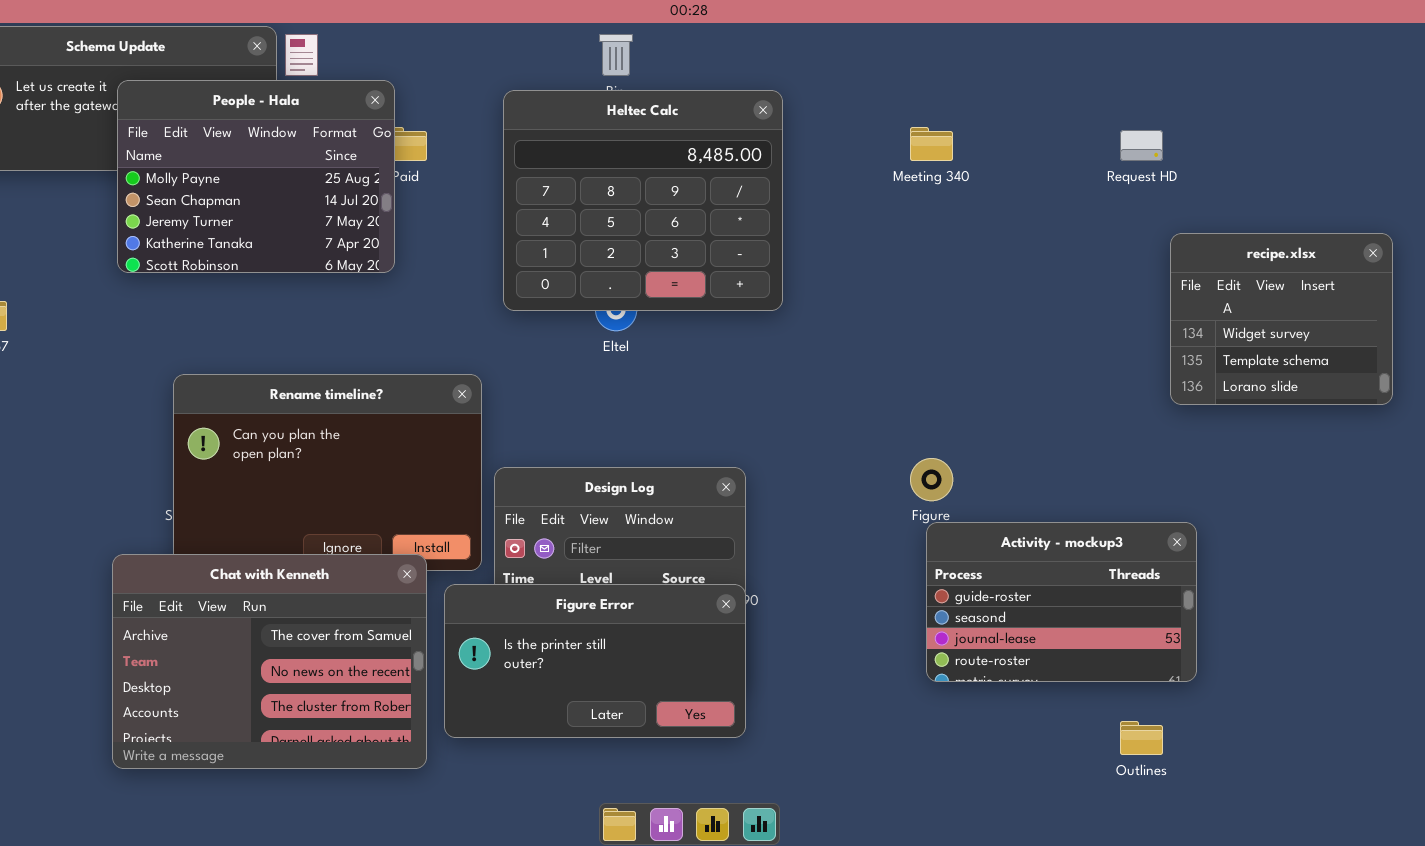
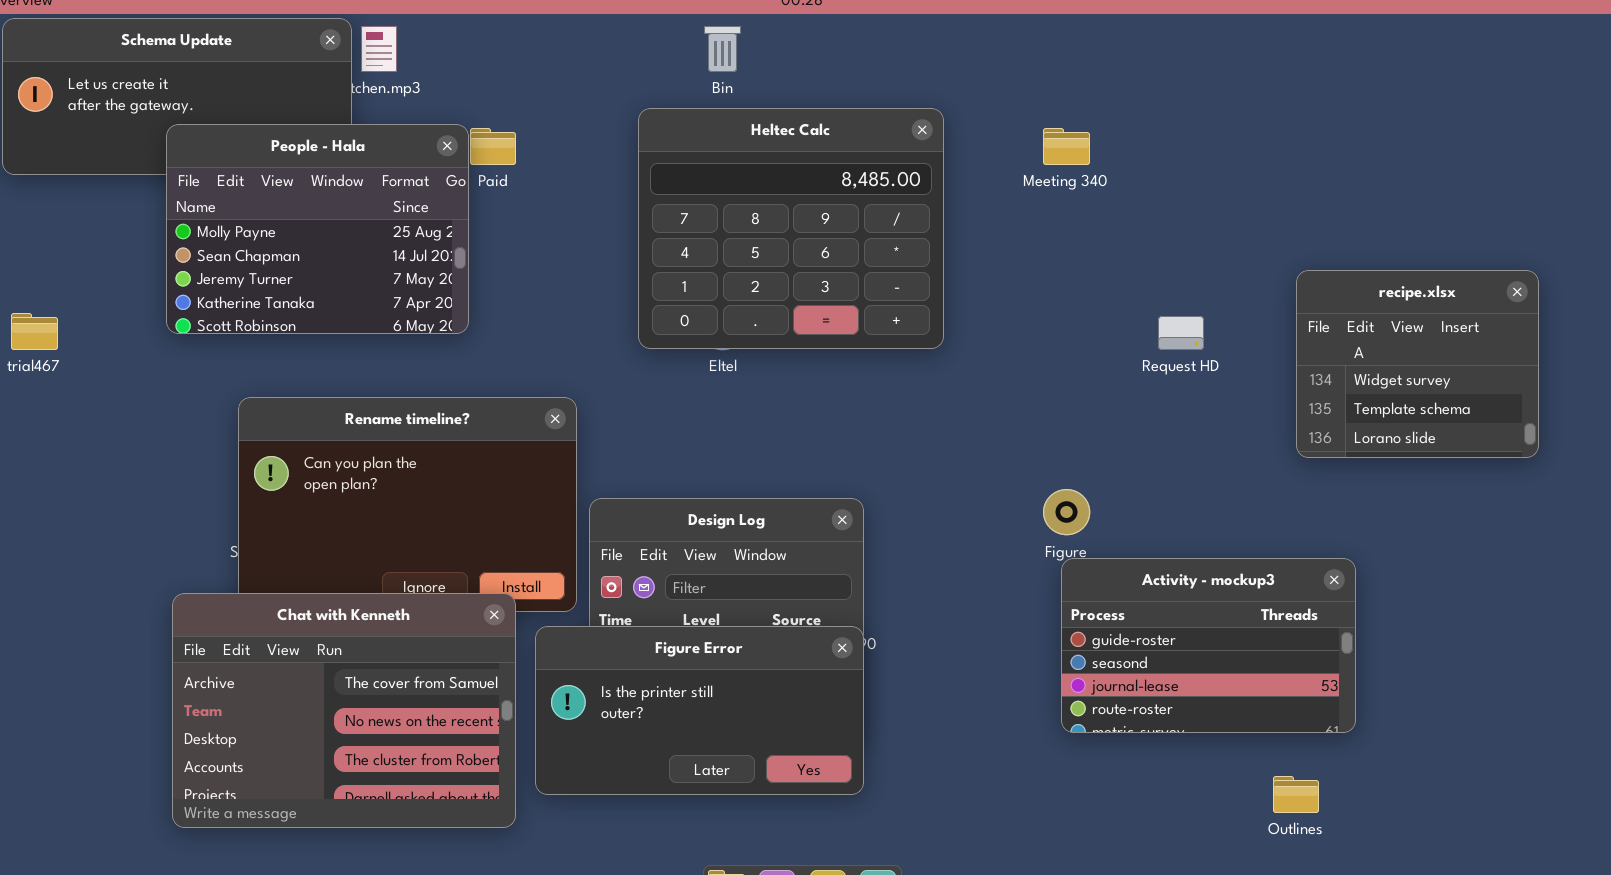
People - Hala: [117,80,395,273] -> [166,124,469,334], moved
Heltec Calc: [503,90,783,311] -> [638,108,944,349], moved
Request HD: [1120,130,1163,161] -> [1158,316,1204,350], moved
recipe.xlsx: [1170,233,1393,405] -> [1296,270,1539,458], moved

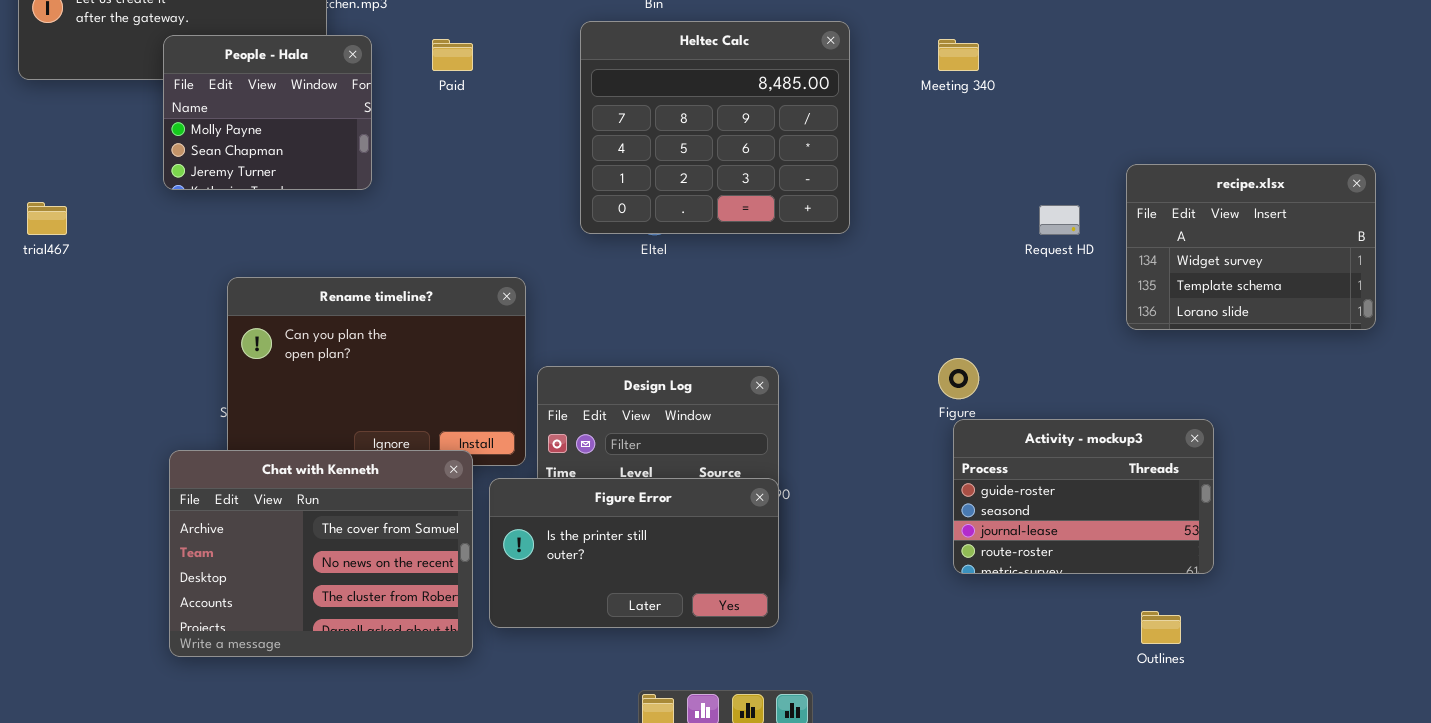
People - Hala: [166,124,469,334] -> [163,35,372,190], resized
recipe.xlsx: [1296,270,1539,458] -> [1126,164,1376,330], resized

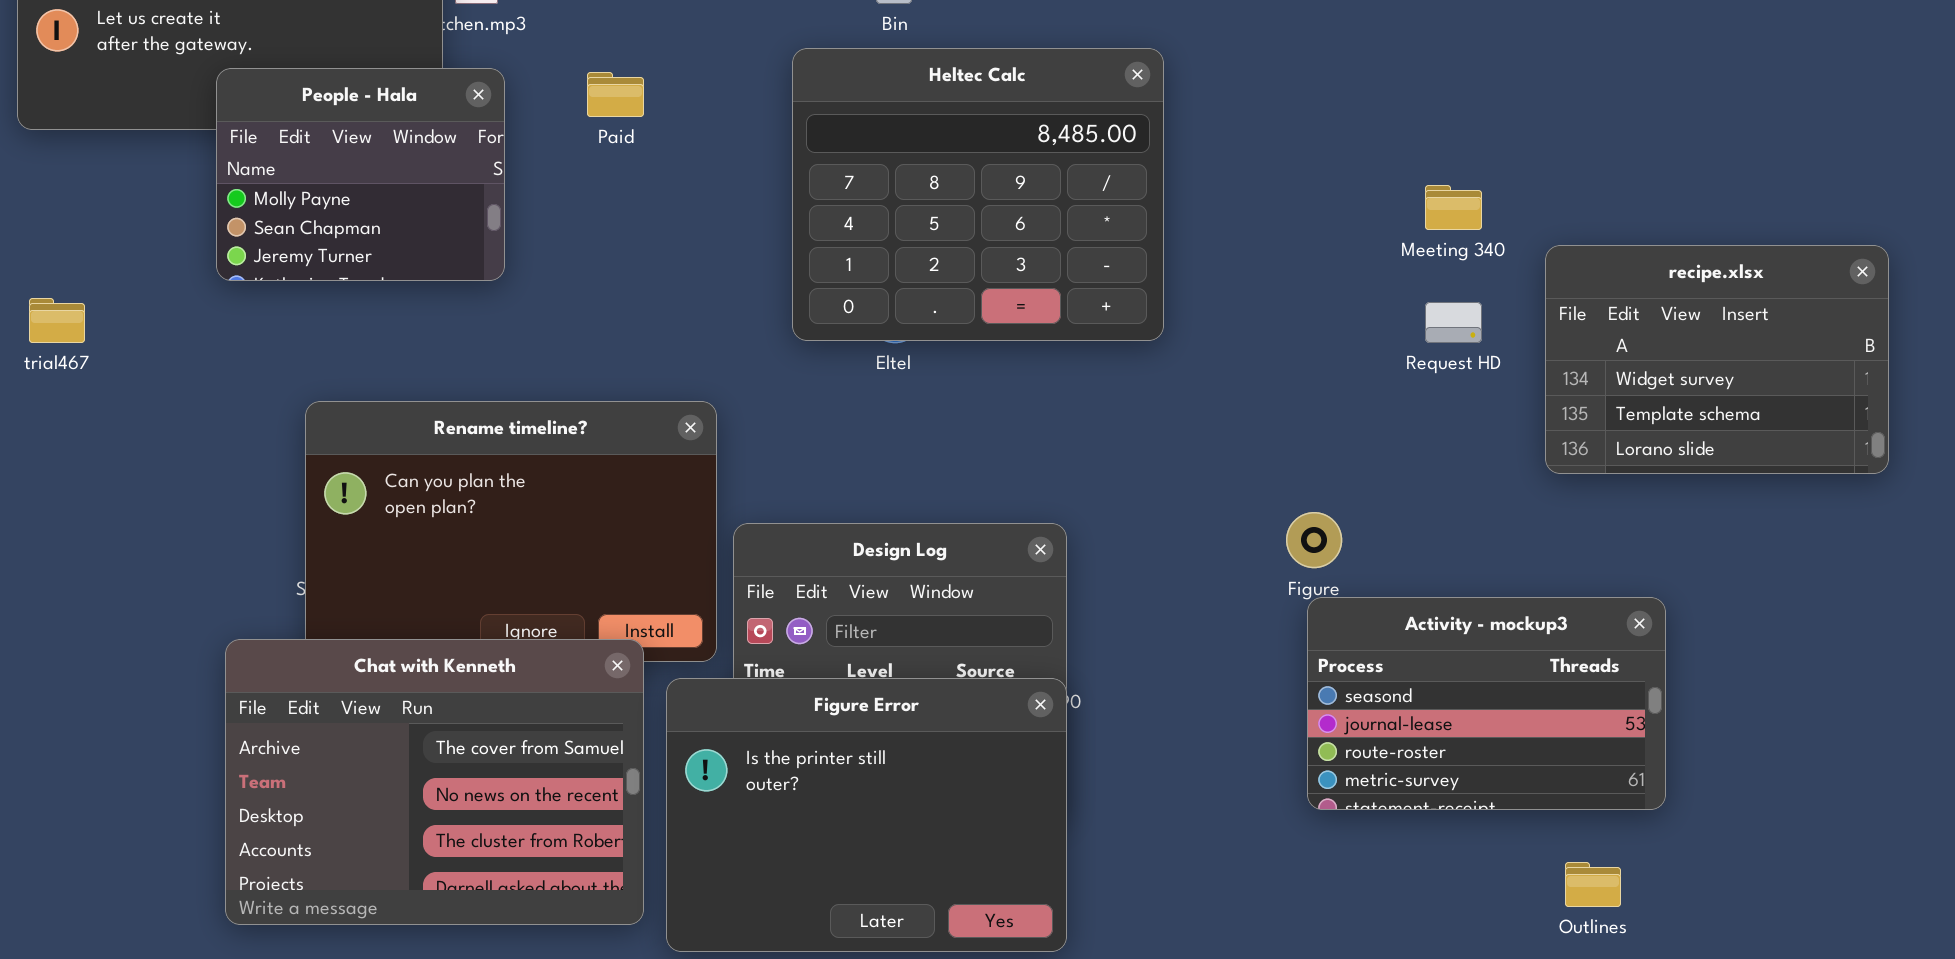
Meeting 340: [938,39,979,71] -> [1425,185,1482,230], moved
Activity - mockup3: [953,419,1214,574] -> [1307,597,1666,810], scrolled down 1 row
Figure Error: [489,478,779,628] -> [666,678,1067,952], resized

